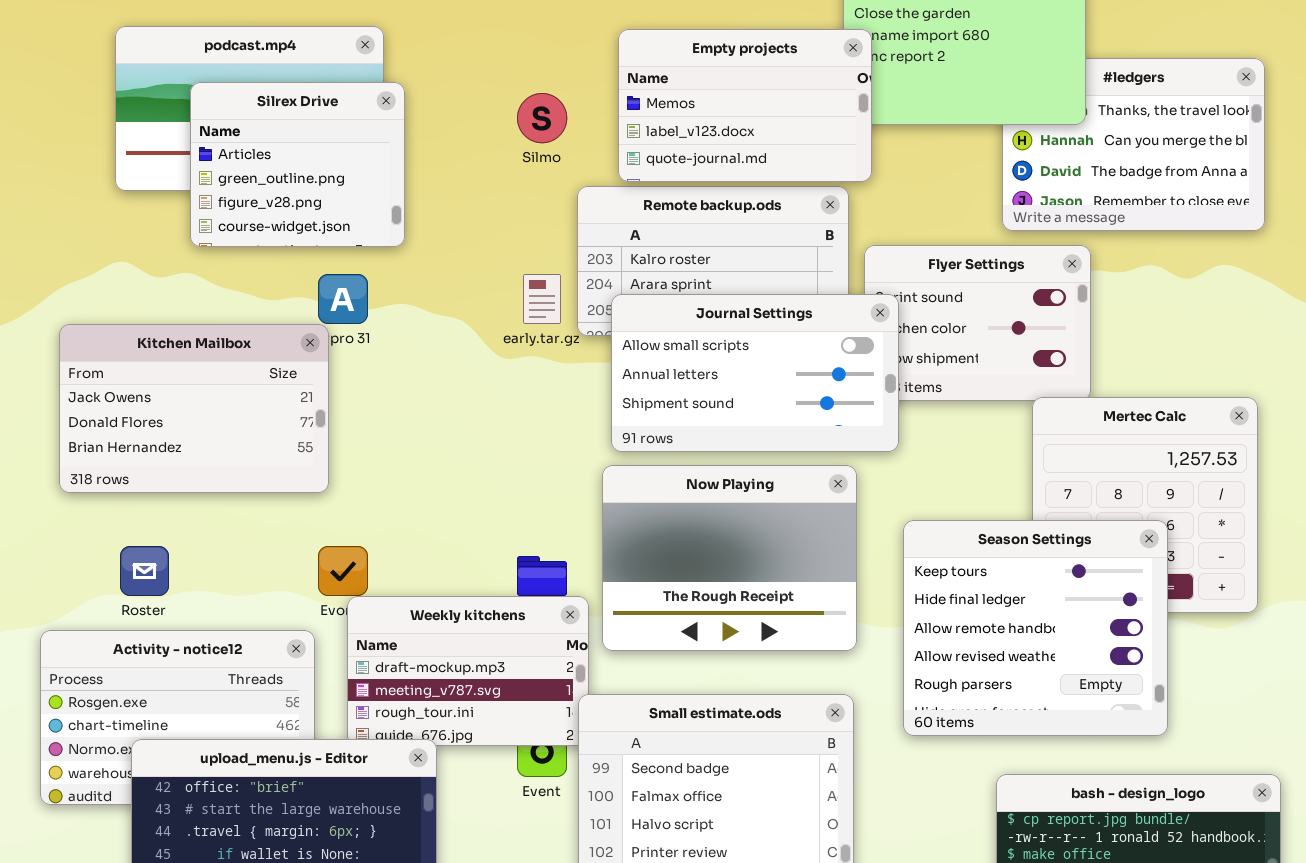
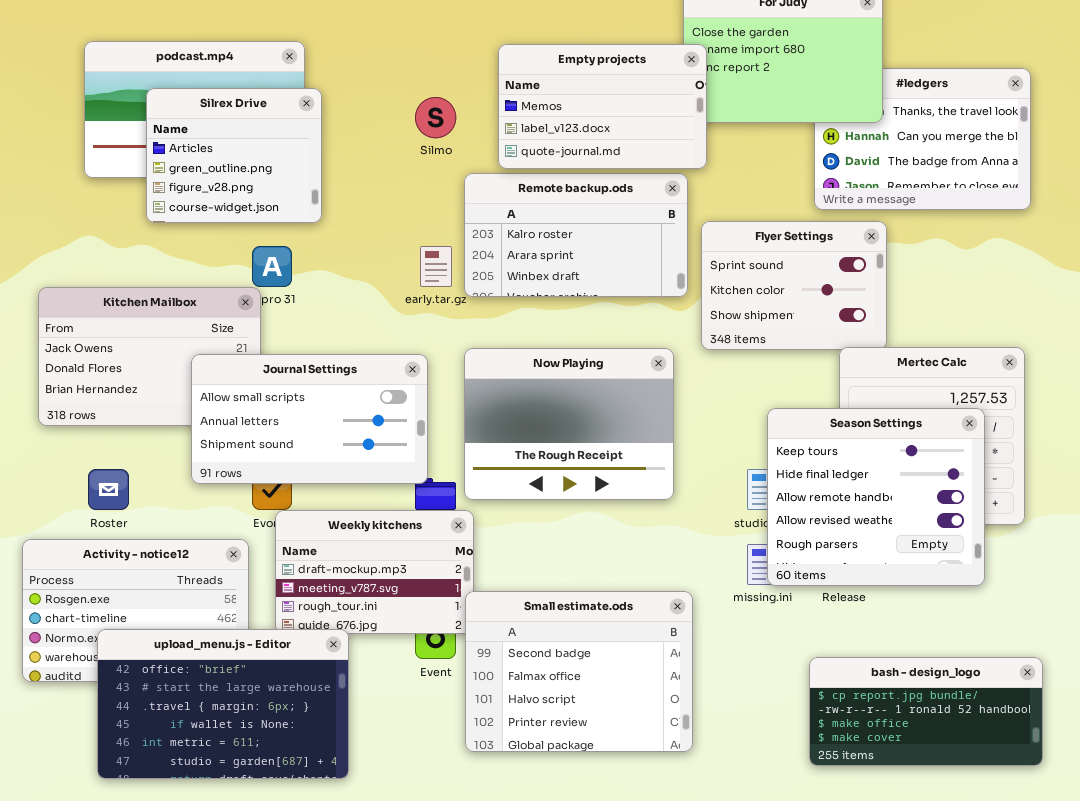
Journal Settings: [611,294,899,452] -> [191,354,428,484], moved
Now Playing: [602,465,857,651] -> [464,348,674,500], moved
Season Settings: [903,520,1168,736] -> [767,408,985,586], moved

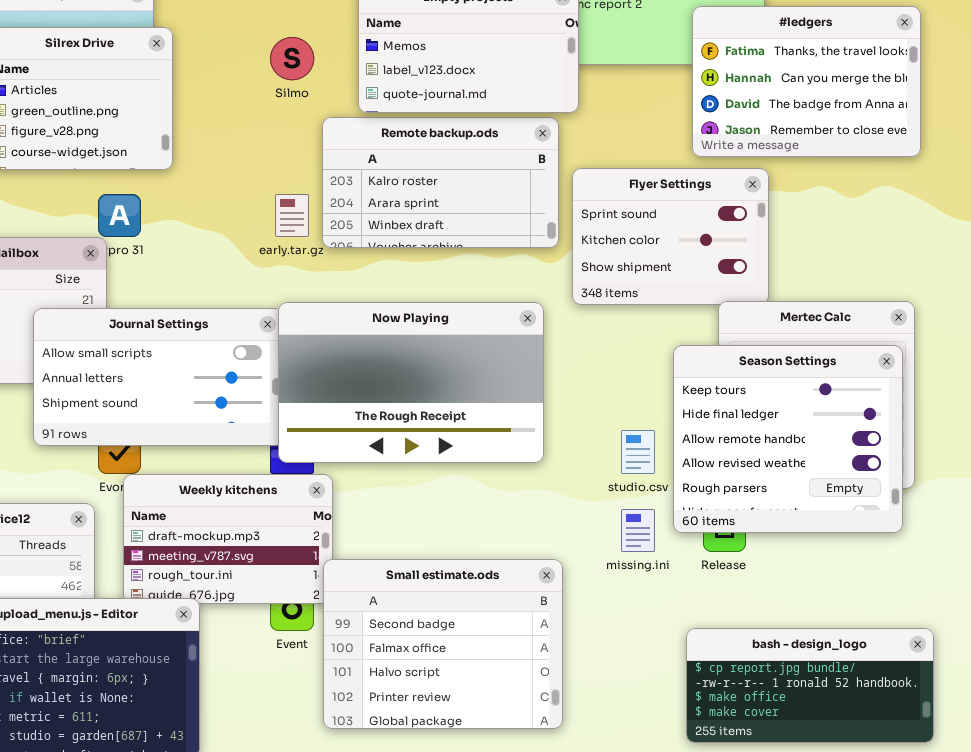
#ledgers: [814,68,1031,210] -> [692,6,921,157], raised
Now Playing: [464,348,674,500] -> [278,302,544,463], resized
Season Settings: [767,408,985,586] -> [673,345,903,533], moved

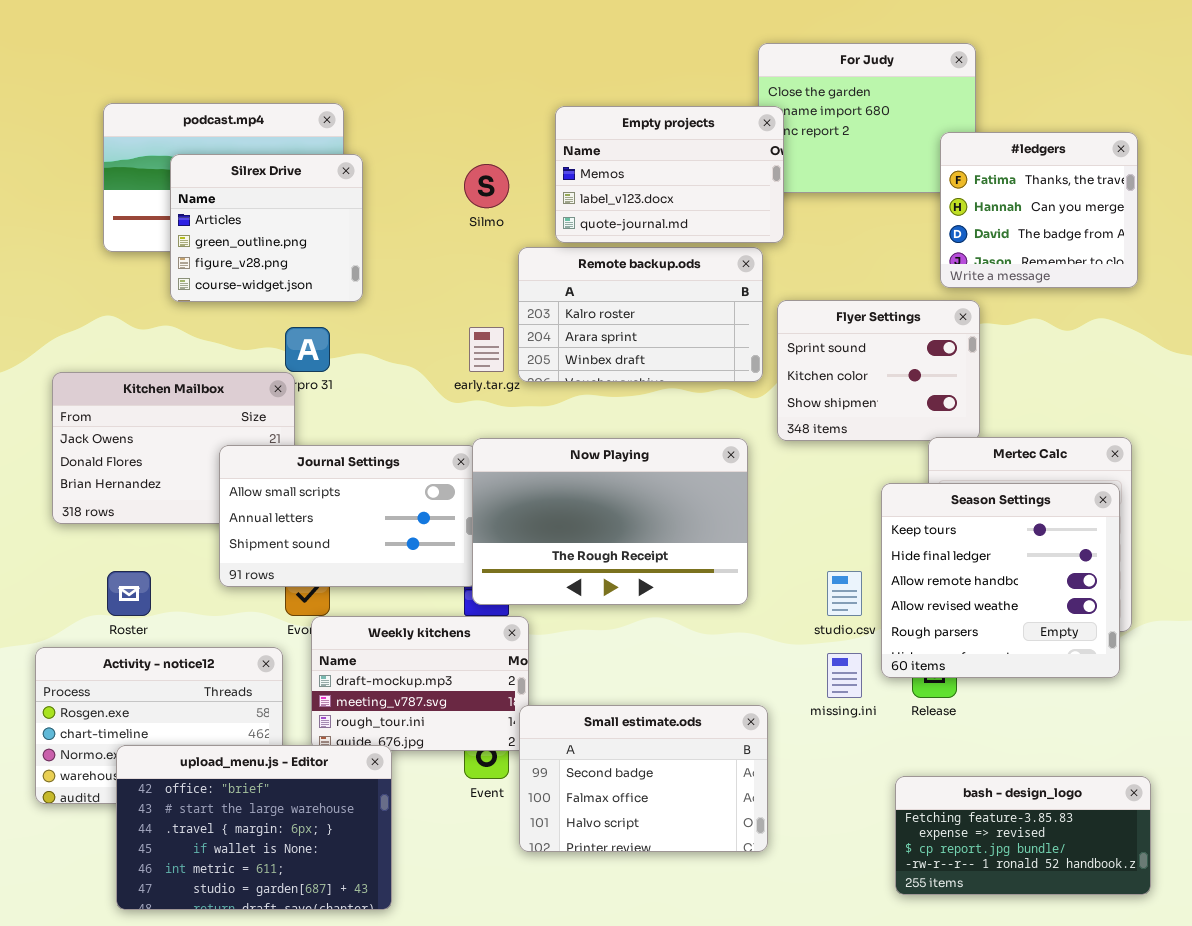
#ledgers: [692,6,921,157] -> [940,132,1138,288], resized
Small estimate.ods: [323,559,563,729] -> [519,705,768,852], resized
bash - design_logo: [686,628,934,743] -> [895,776,1151,895], scrolled up 2 rows

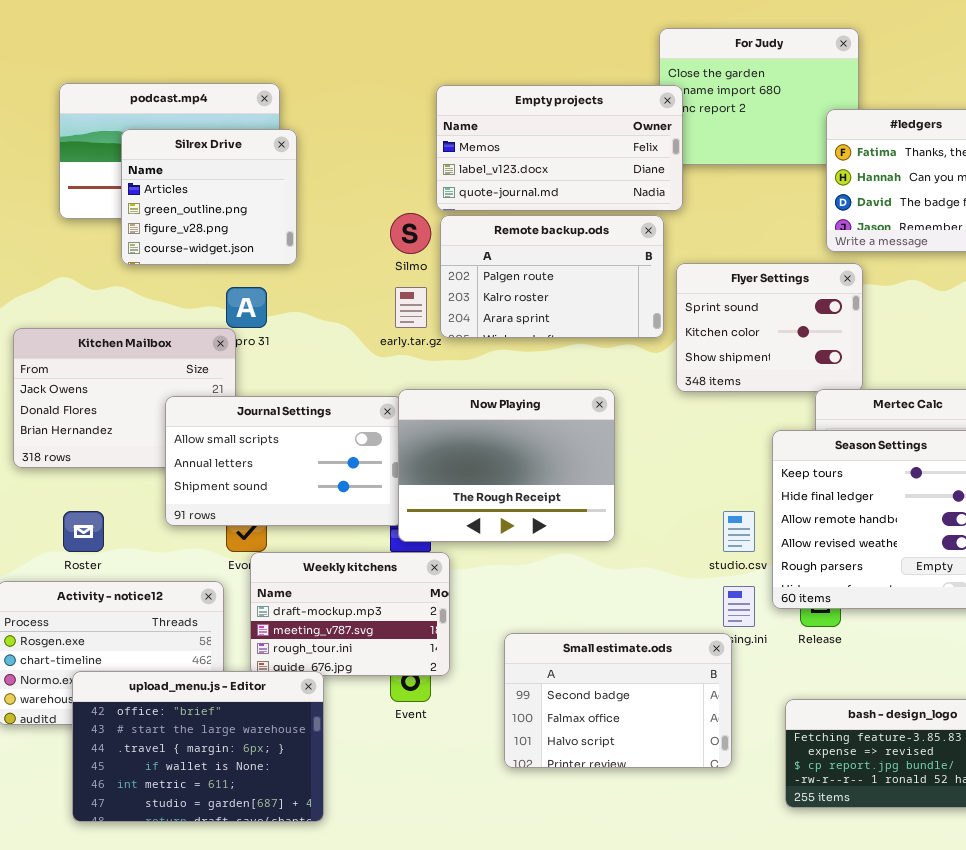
Empty projects: [555,106,784,243] -> [436,85,683,211], resized
Silmo: [464,164,509,208] -> [390,213,431,254], moved
Remote backup.ods: [518,247,763,382] -> [440,215,664,338], scrolled up 1 row
Now Playing: [472,438,748,605] -> [398,389,615,542], resized
Small estimate.ods: [519,705,768,852] -> [504,633,732,768], moved

